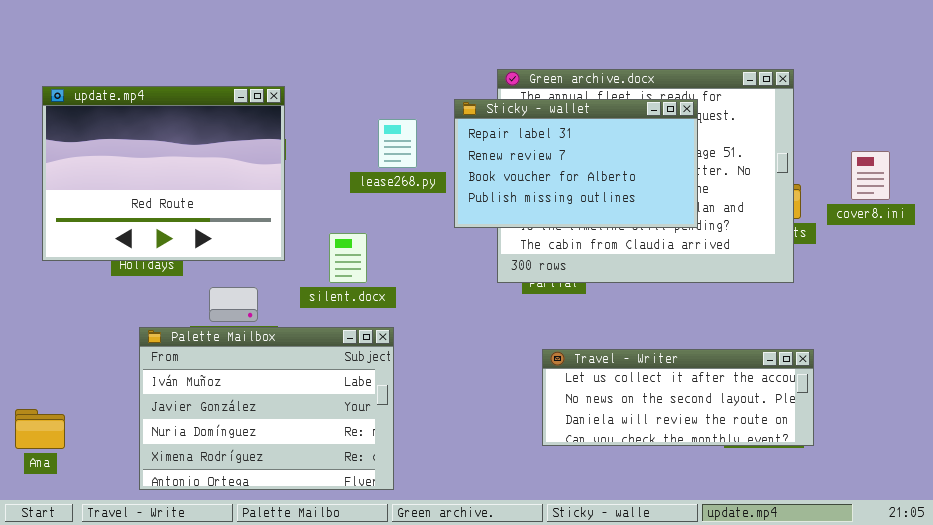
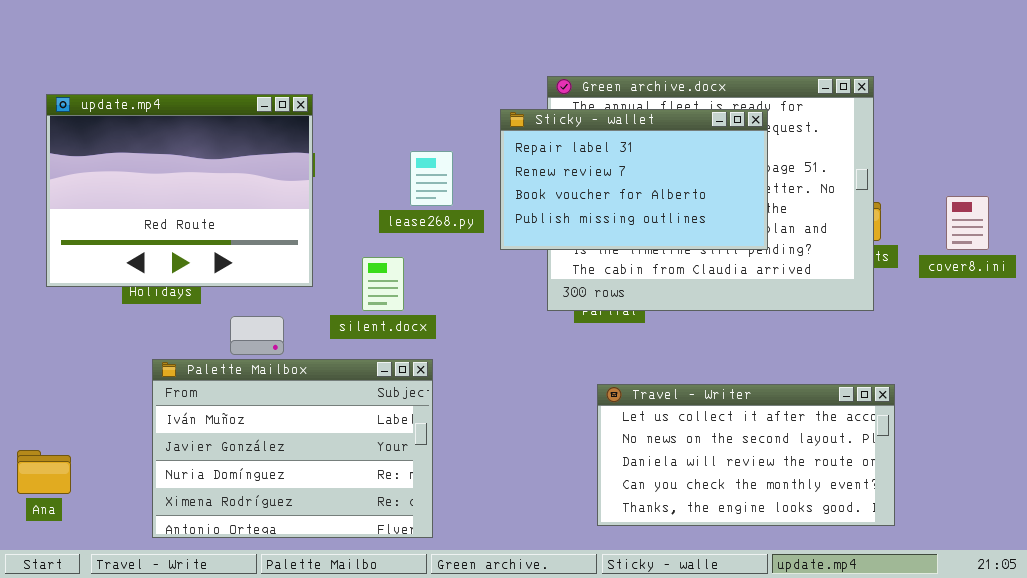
lease268.py: [378,119,417,168] -> [410,151,453,206], moved
cover8.ini: [851,151,890,200] -> [946,196,989,250], moved
Travel - Writer: [542,349,814,446] -> [597,384,895,526], resized

